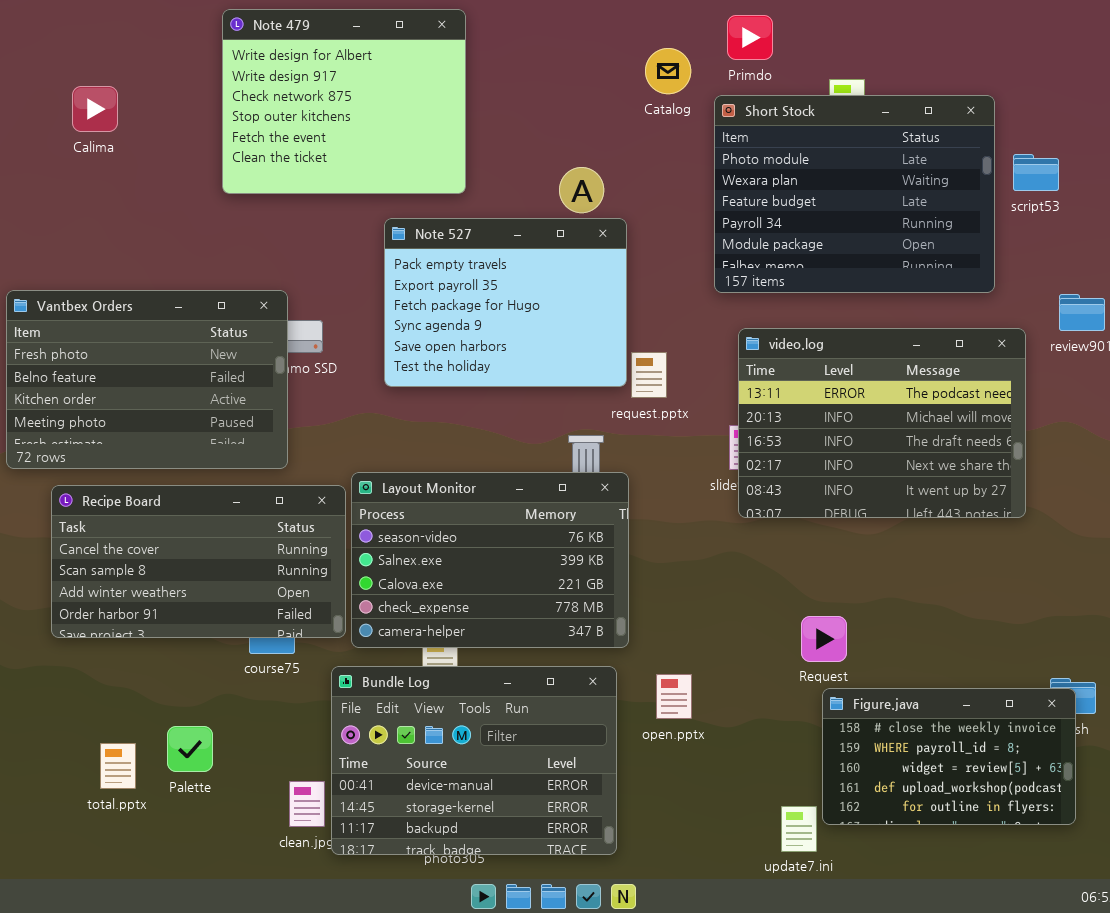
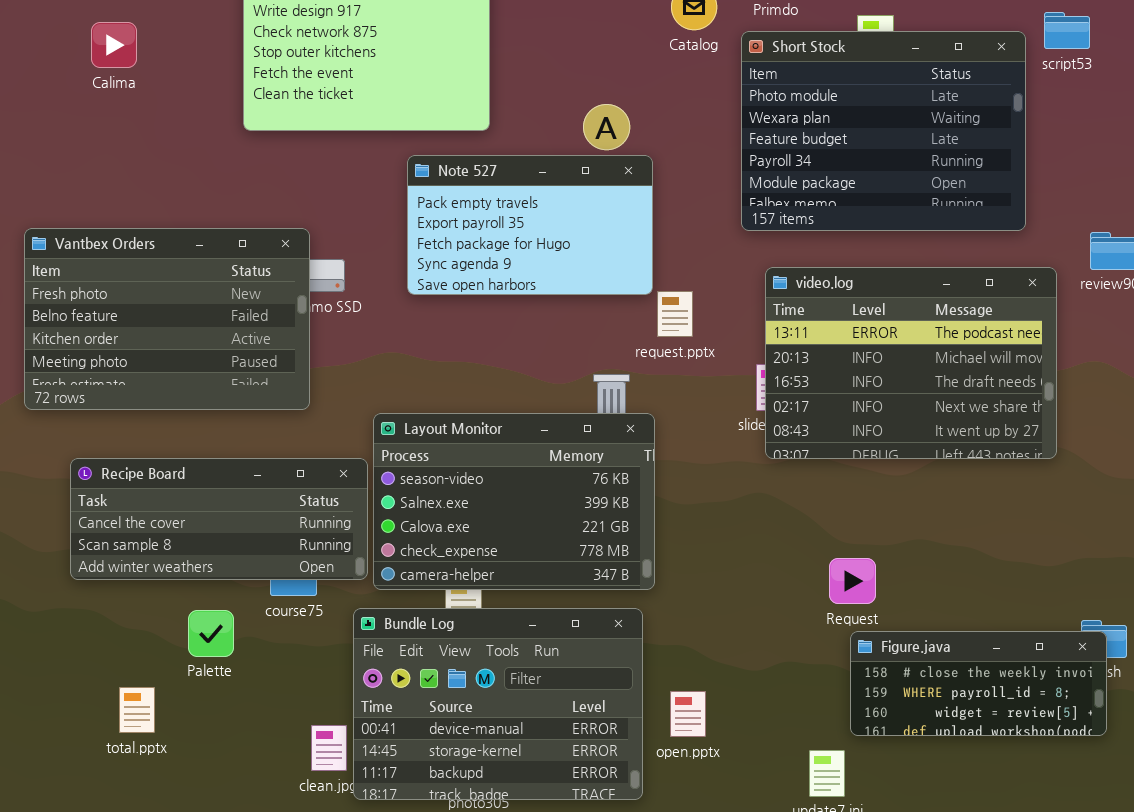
script53: [1013,154,1059,191] -> [1044,12,1090,49], moved
Note 527: [384,218,627,387] -> [407,155,653,295], resized
Recipe Board: [51,485,346,638] -> [70,458,368,580], resized
open.pptx: [656,674,692,719] -> [670,691,706,737], moved
Figure.java: [822,688,1076,825] -> [850,631,1107,736], resized
Palette: [167,726,213,772] -> [188,610,234,657], moved

